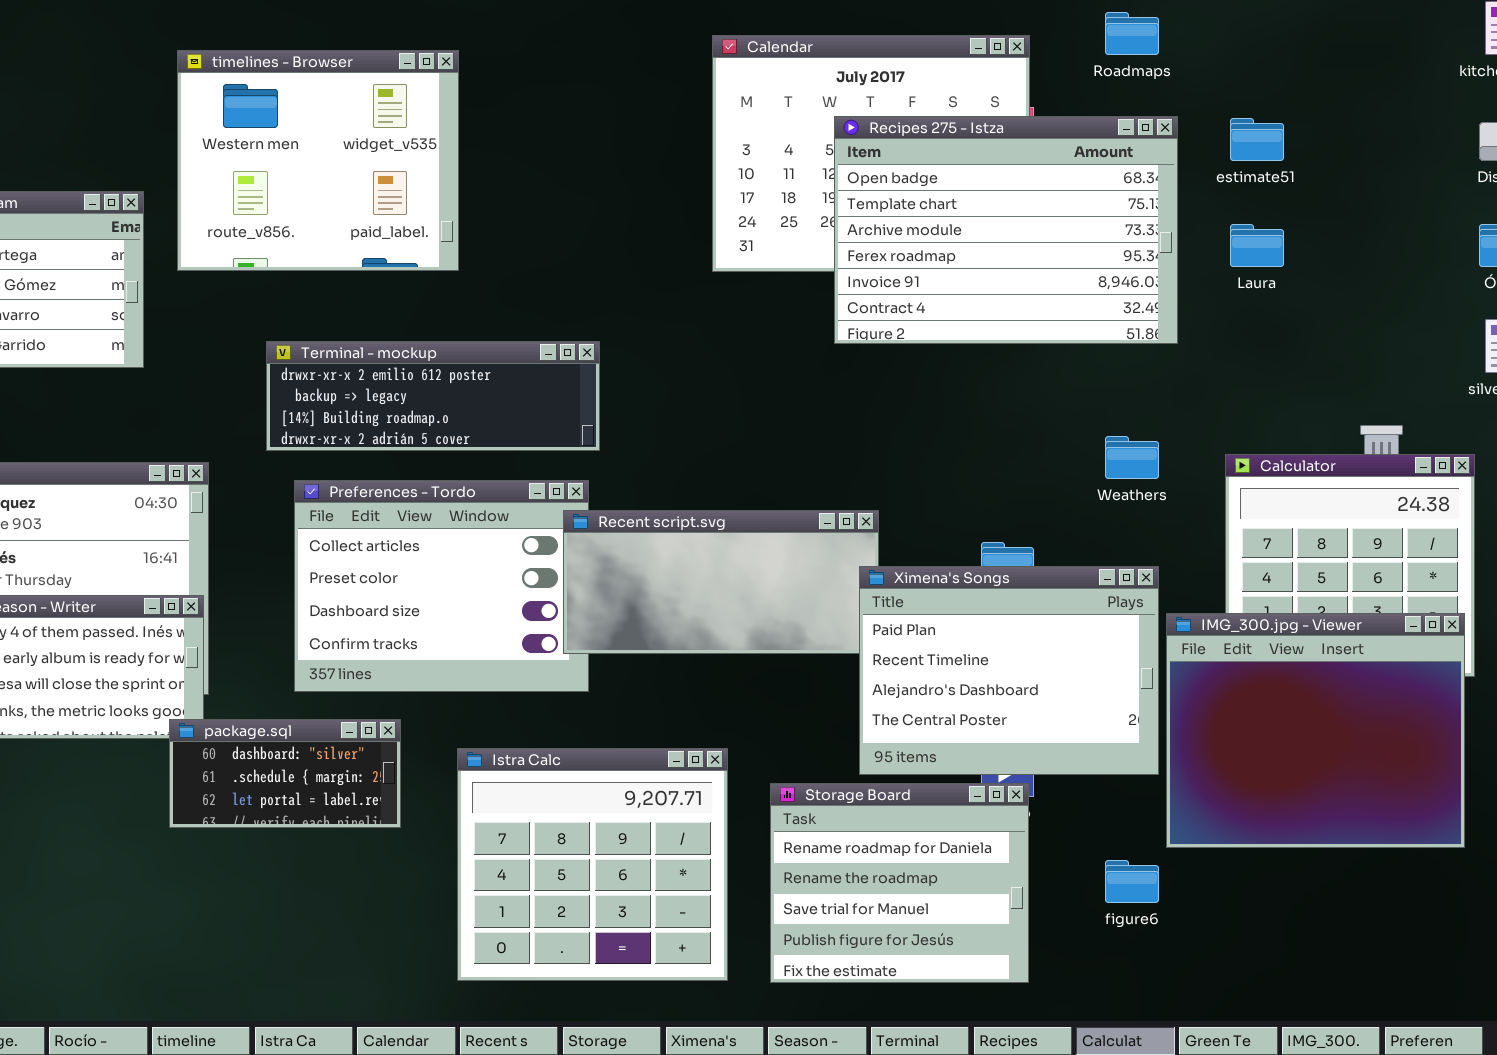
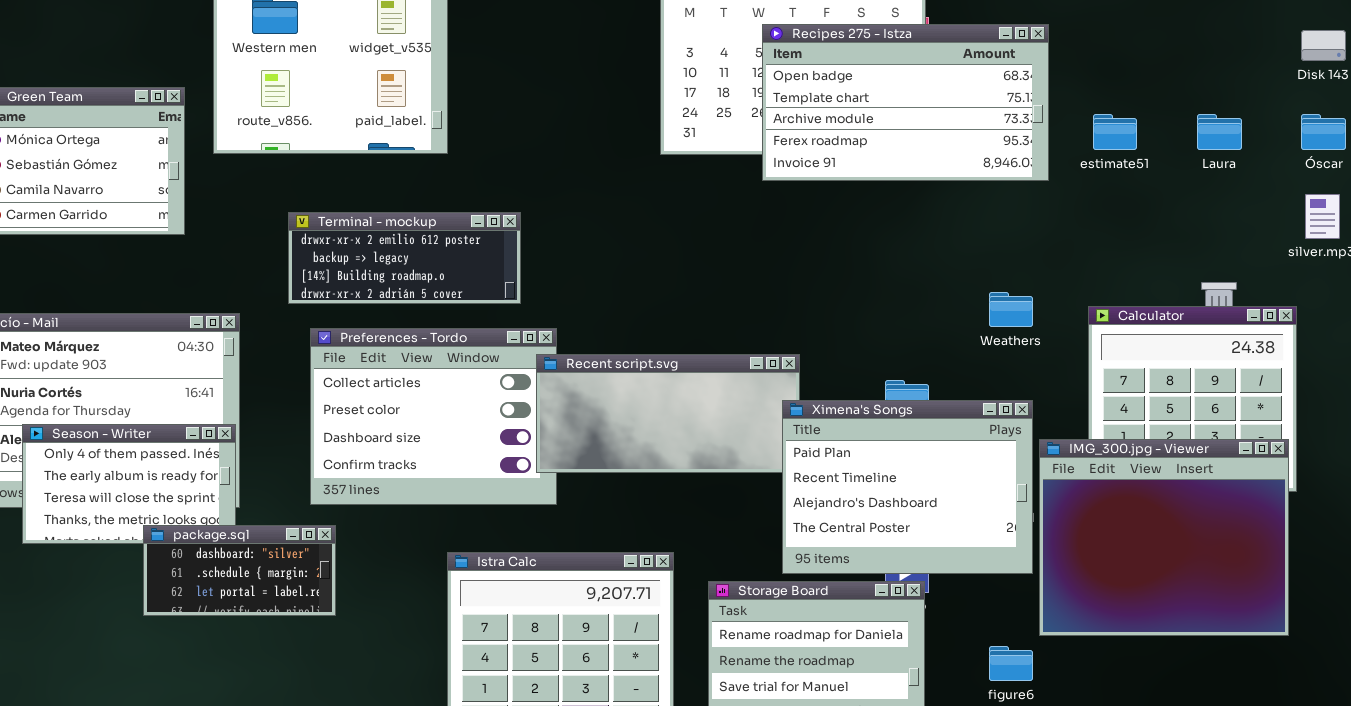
Recipes 275 - Istza: [834,116,1178,344] -> [762,24,1049,181], resized
estimate51: [1230,118,1284,161] -> [1093,114,1137,150], moved
Laura: [1230,224,1284,267] -> [1197,114,1242,150], moved
Terminal - mockup: [266,341,600,451] -> [288,212,521,304], resized
package.sql: [169,719,401,828] -> [143,525,336,616], moved

